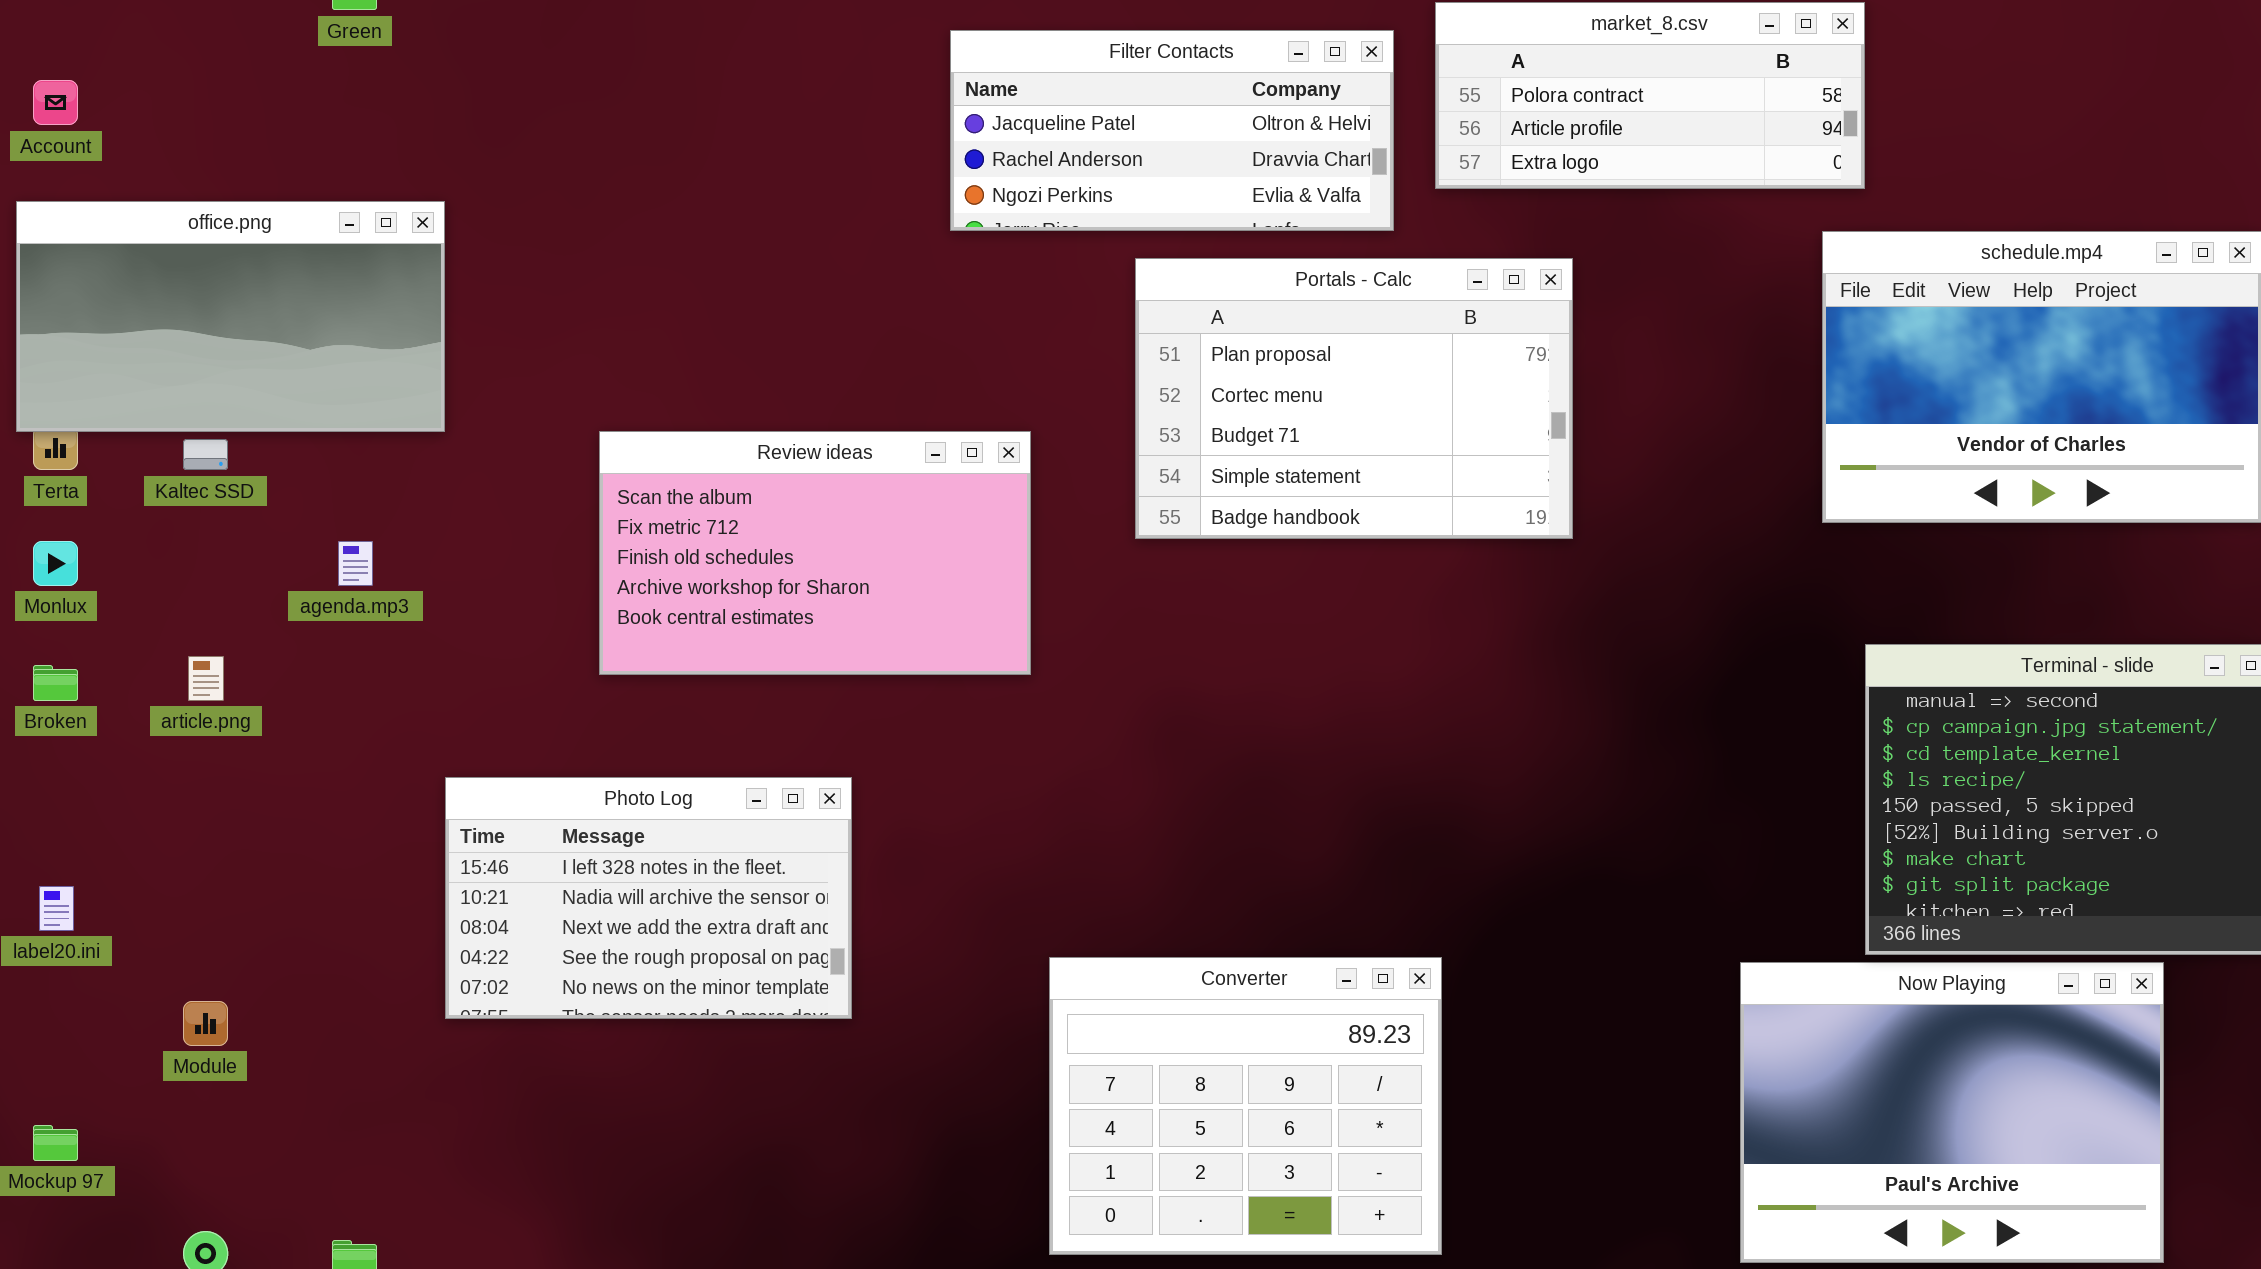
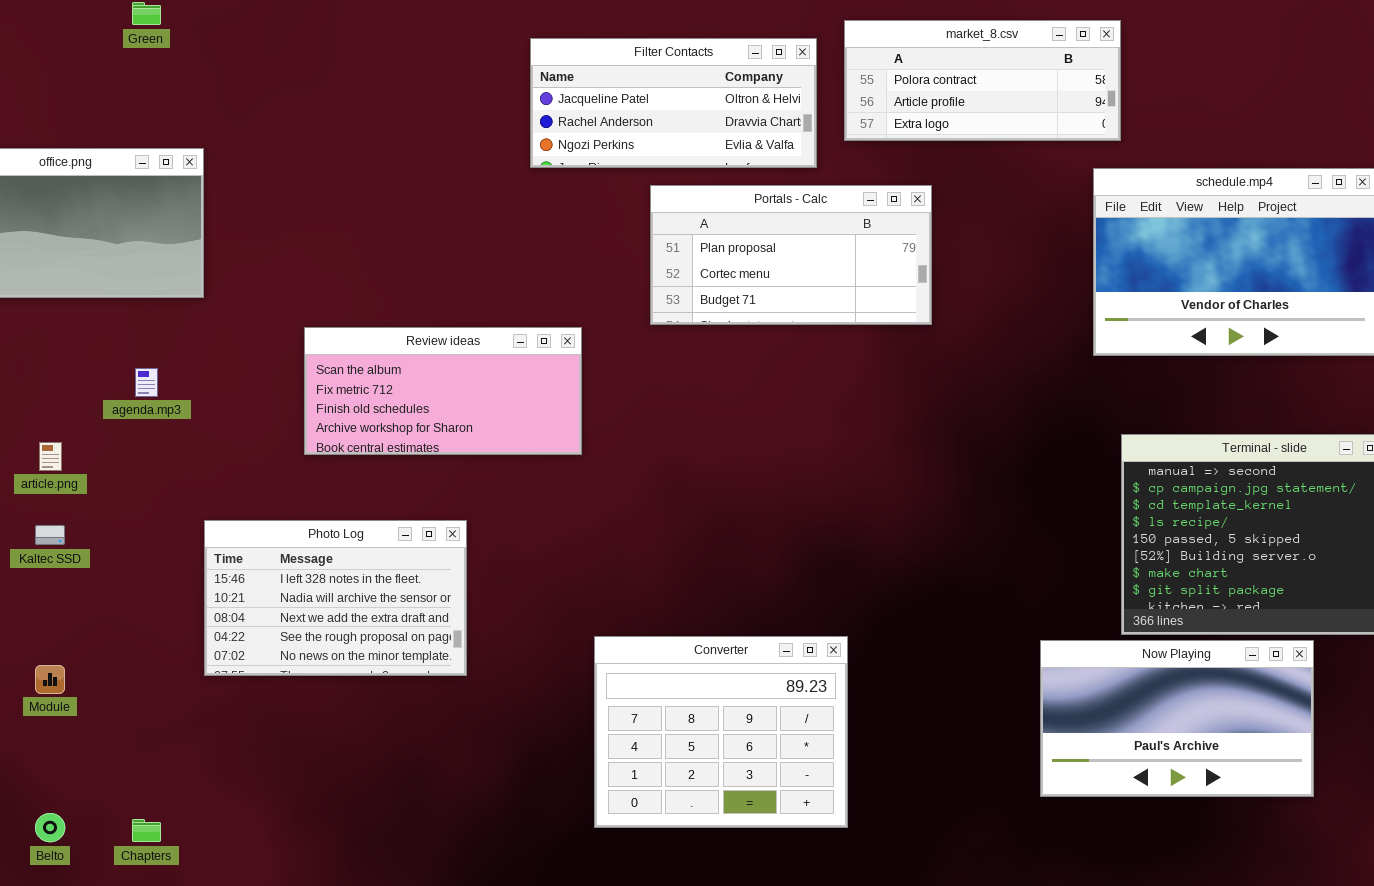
Portals - Calc: [1135,258,1573,539] -> [650,185,932,325], resized
Review ideas: [599,431,1031,675] -> [304,327,582,455], resized
Kaltec SSD: [183,439,228,470] -> [35,525,65,545], moved
Now Playing: [1740,962,2164,1263] -> [1040,640,1314,797], resized

